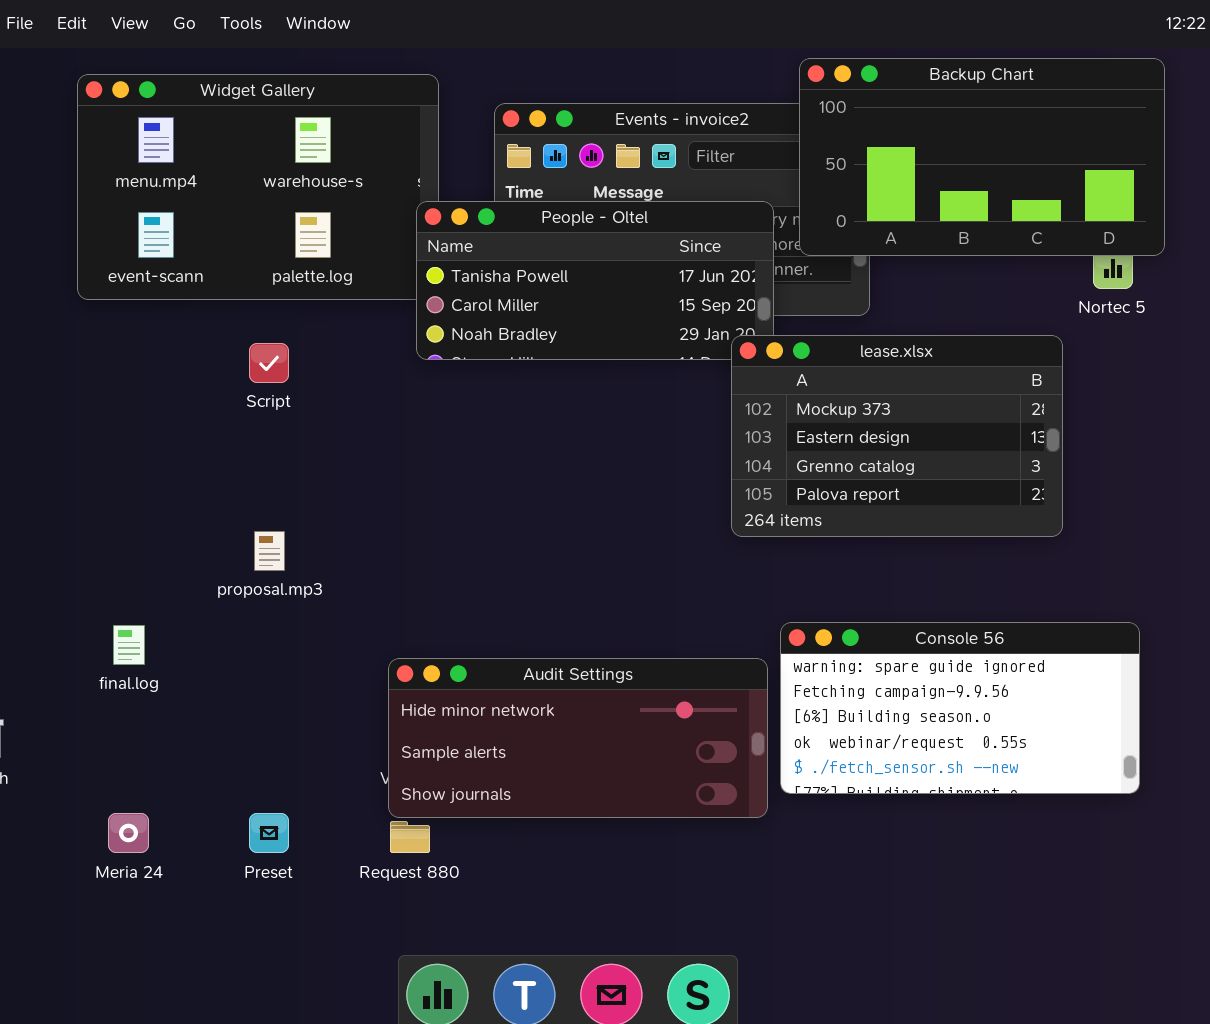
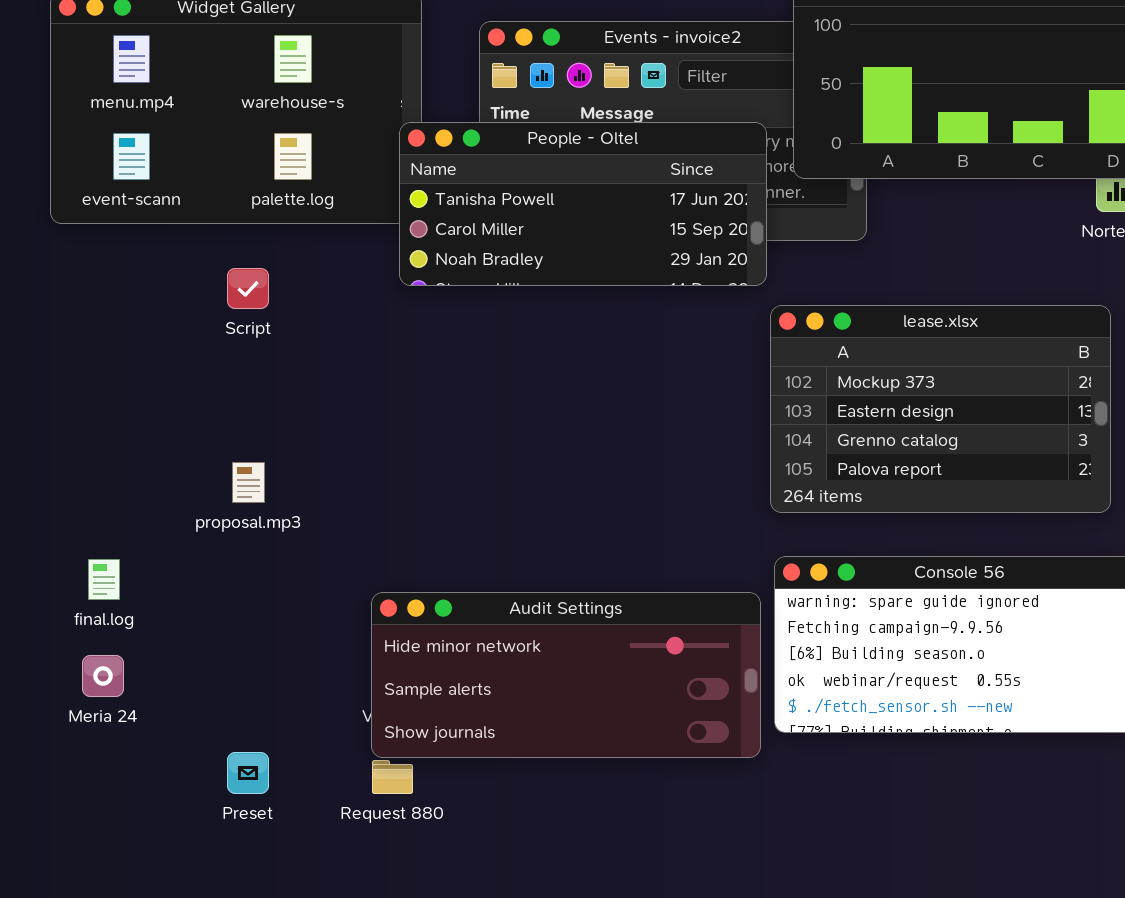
lease.xlsx: [731,335,1063,537] -> [770,305,1111,513], moved
Meria 24: [108,813,149,853] -> [82,655,124,697], moved

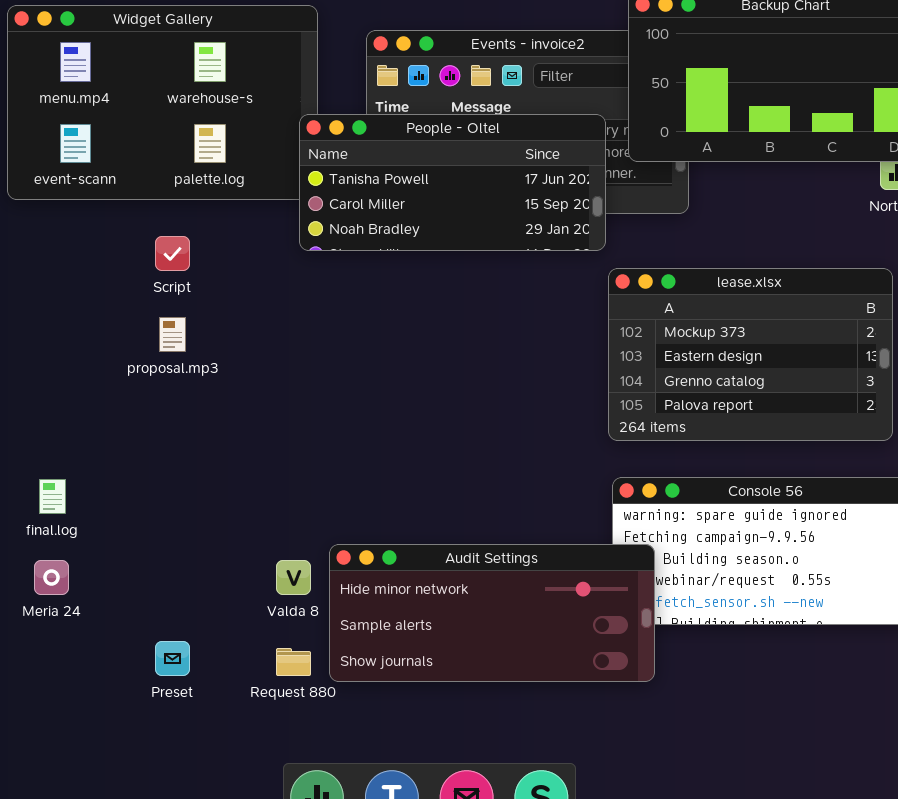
proposal.mp3: [232,462,265,503] -> [159,317,186,352], moved
Audit Settings: [371,592,761,758] -> [329,544,655,682], moved

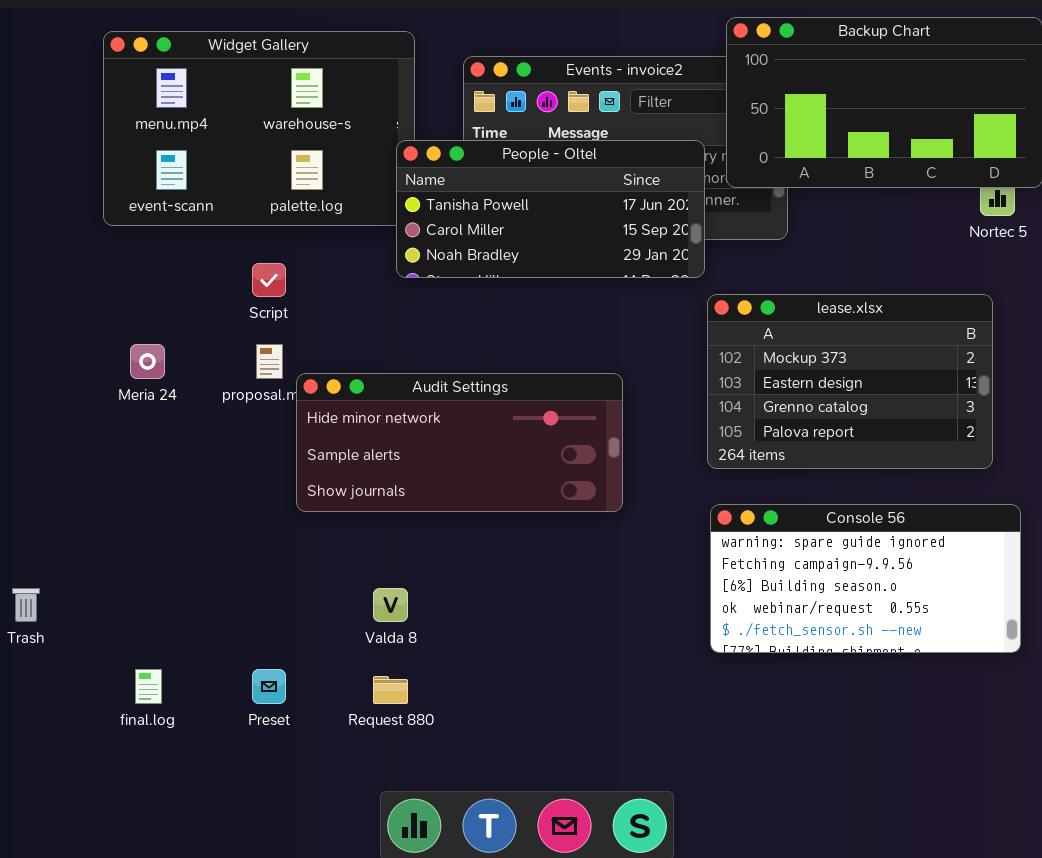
final.log: [39,479,66,514] -> [135,669,162,704], moved
Audit Settings: [329,544,655,682] -> [296,373,623,512], moved
Meria 24: [34,560,69,595] -> [130,344,165,379], moved

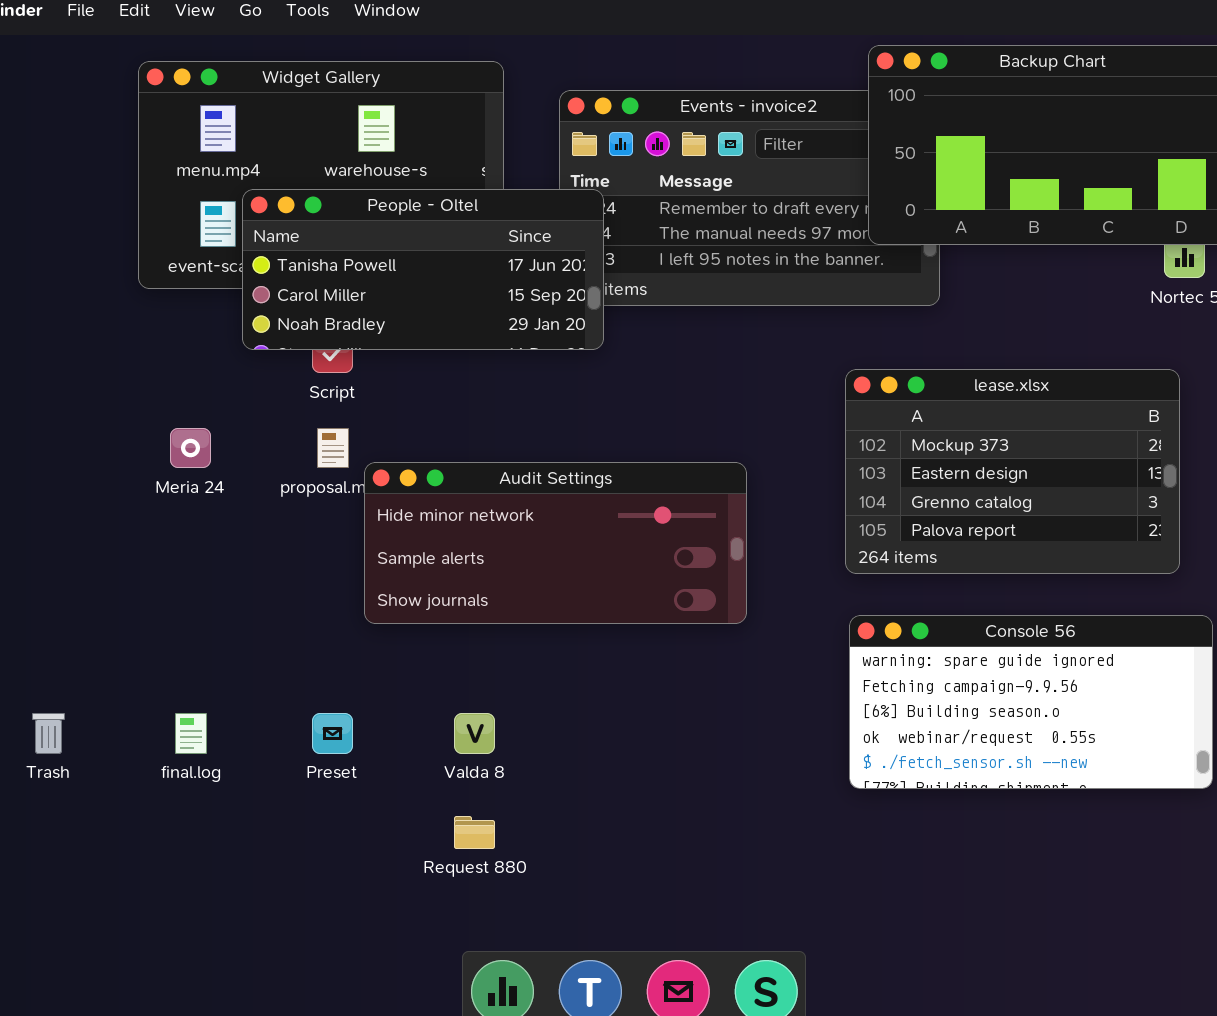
People - Oltel: [396,140,705,278] -> [242,189,604,350], moved
final.log: [135,669,162,704] -> [175,713,207,754], moved
Preset: [252,669,286,704] -> [312,713,353,754], moved

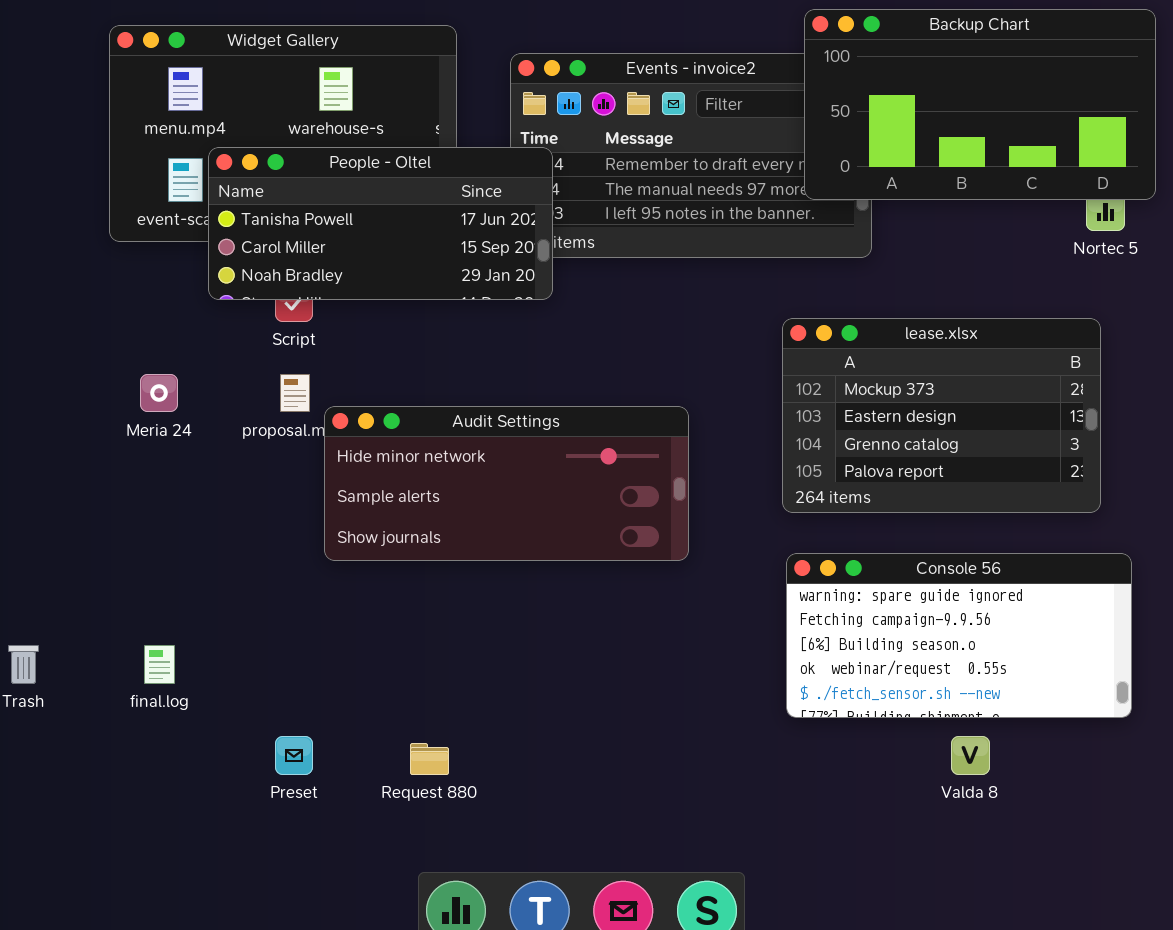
Preset: [312,713,353,754] -> [275,736,313,775], moved
Valda 8: [454,713,495,754] -> [951,736,990,775], moved

